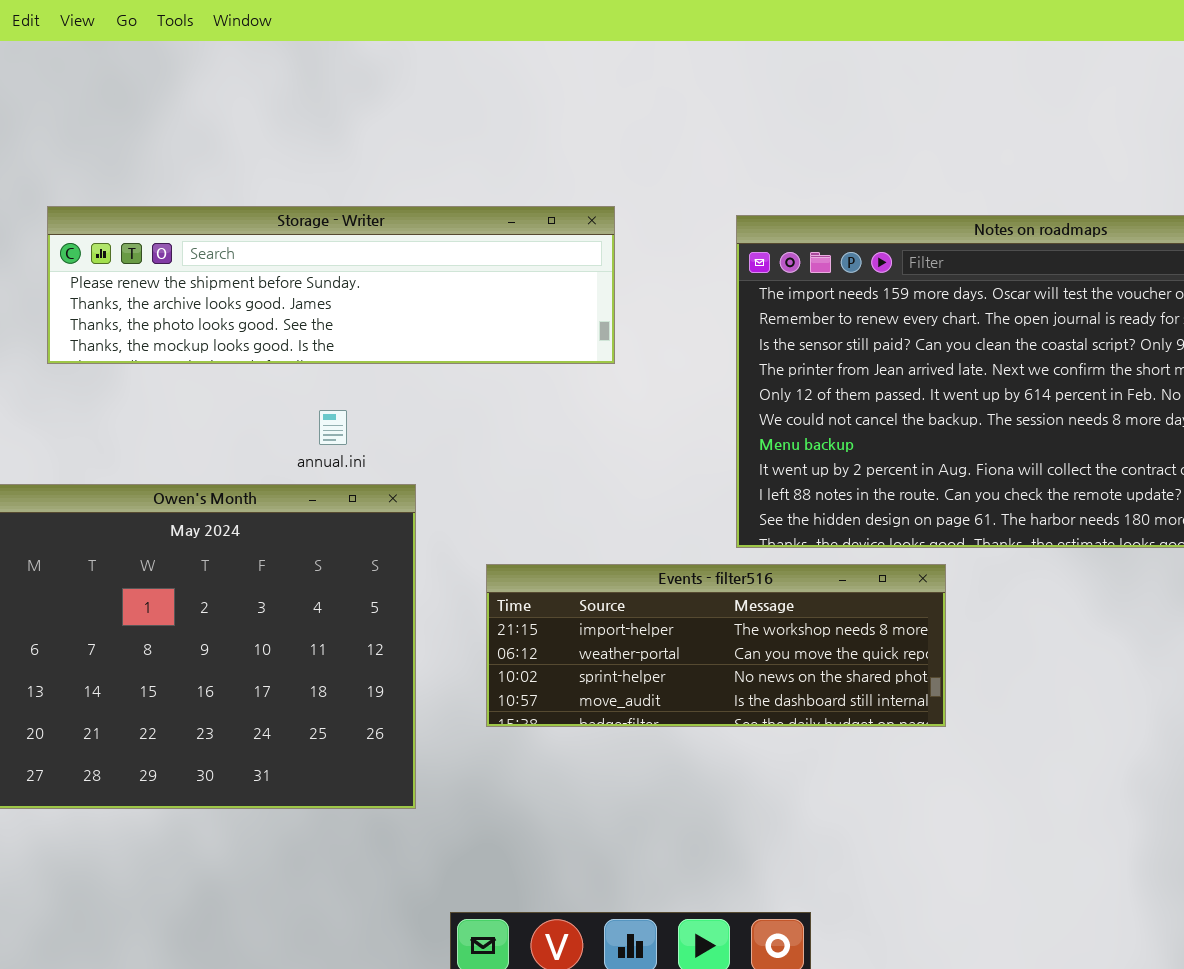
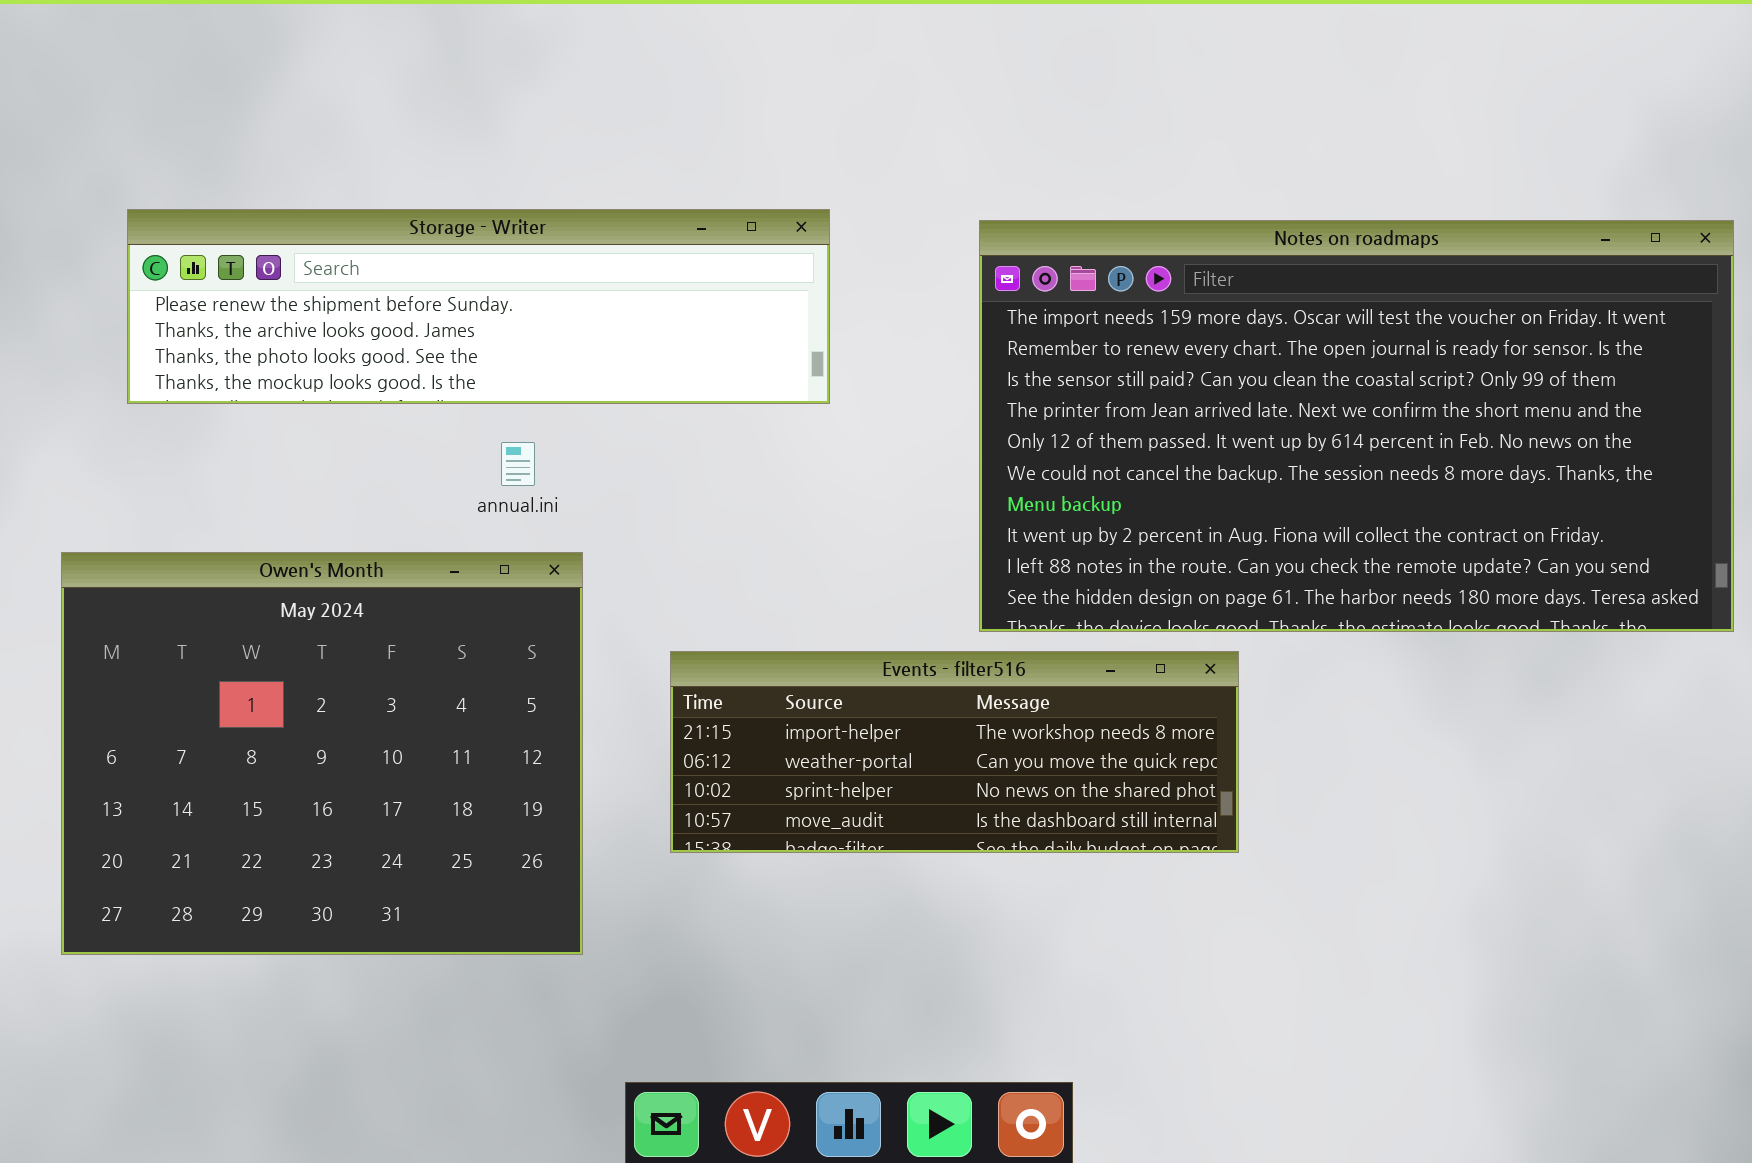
annual.ini: [319,410,347,445] -> [501,442,535,486], moved

